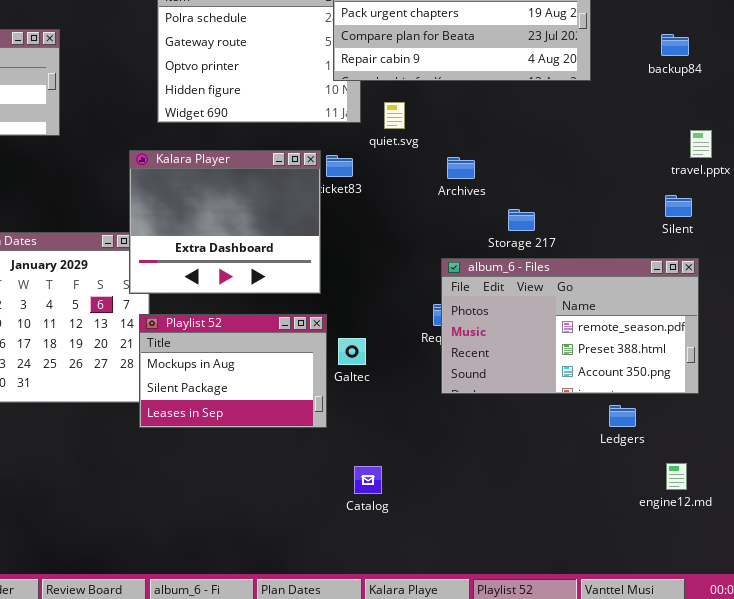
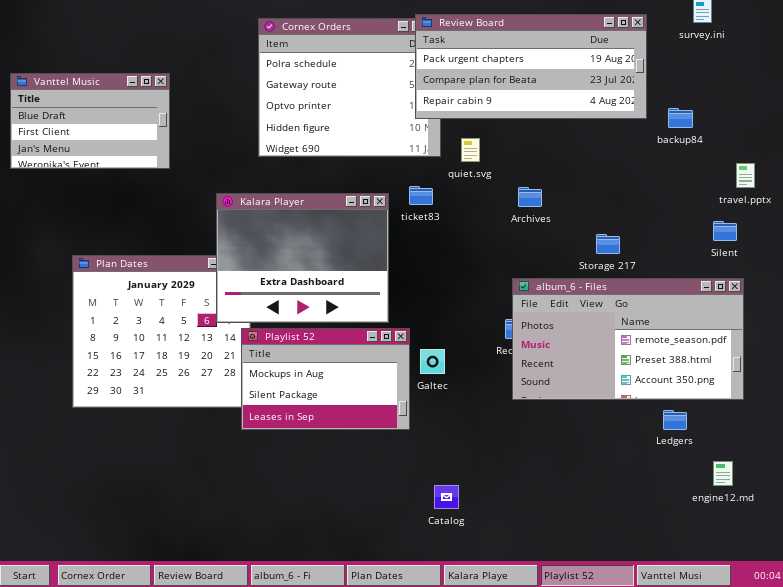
backup84: [661,34,689,56] -> [668,108,693,128], moved
Kalara Player: [129,150,321,294] -> [216,193,389,323], moved
Storage 217: [508,209,535,231] -> [596,234,620,254], moved
Catalog: [354,466,382,494] -> [434,485,459,509], moved

